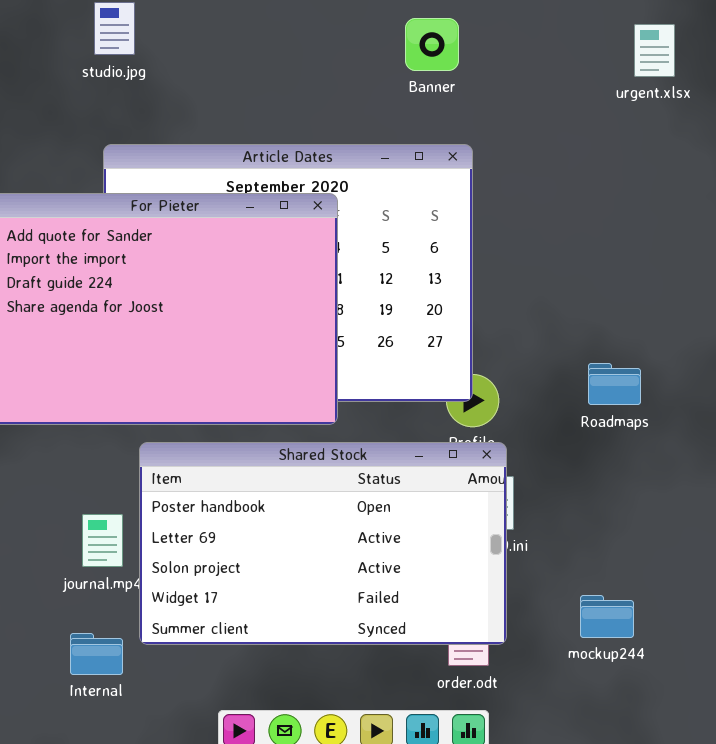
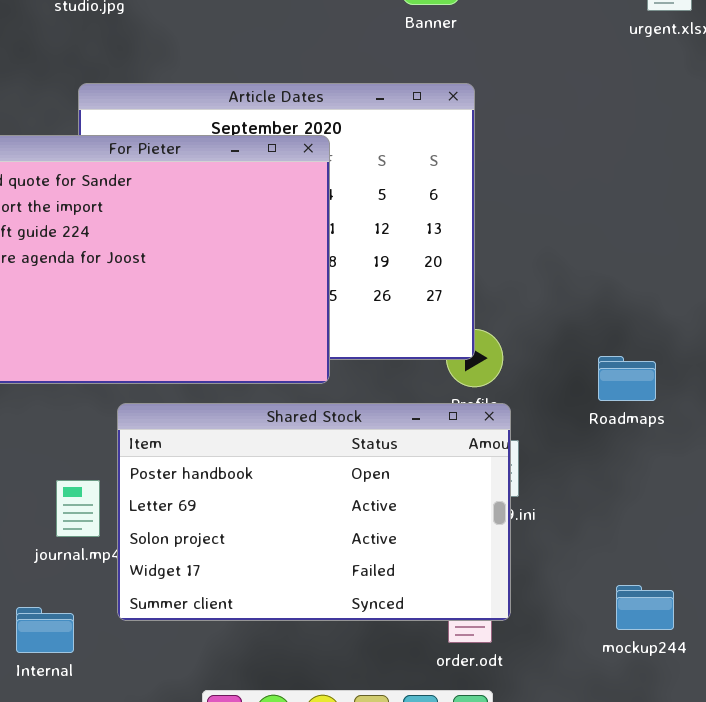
Roadmaps: [588,363,641,405] -> [598,356,656,401], moved
mockup244: [580,595,634,638] -> [616,585,674,630], moved
Internal: [70,633,123,675] -> [16,607,74,653], moved

